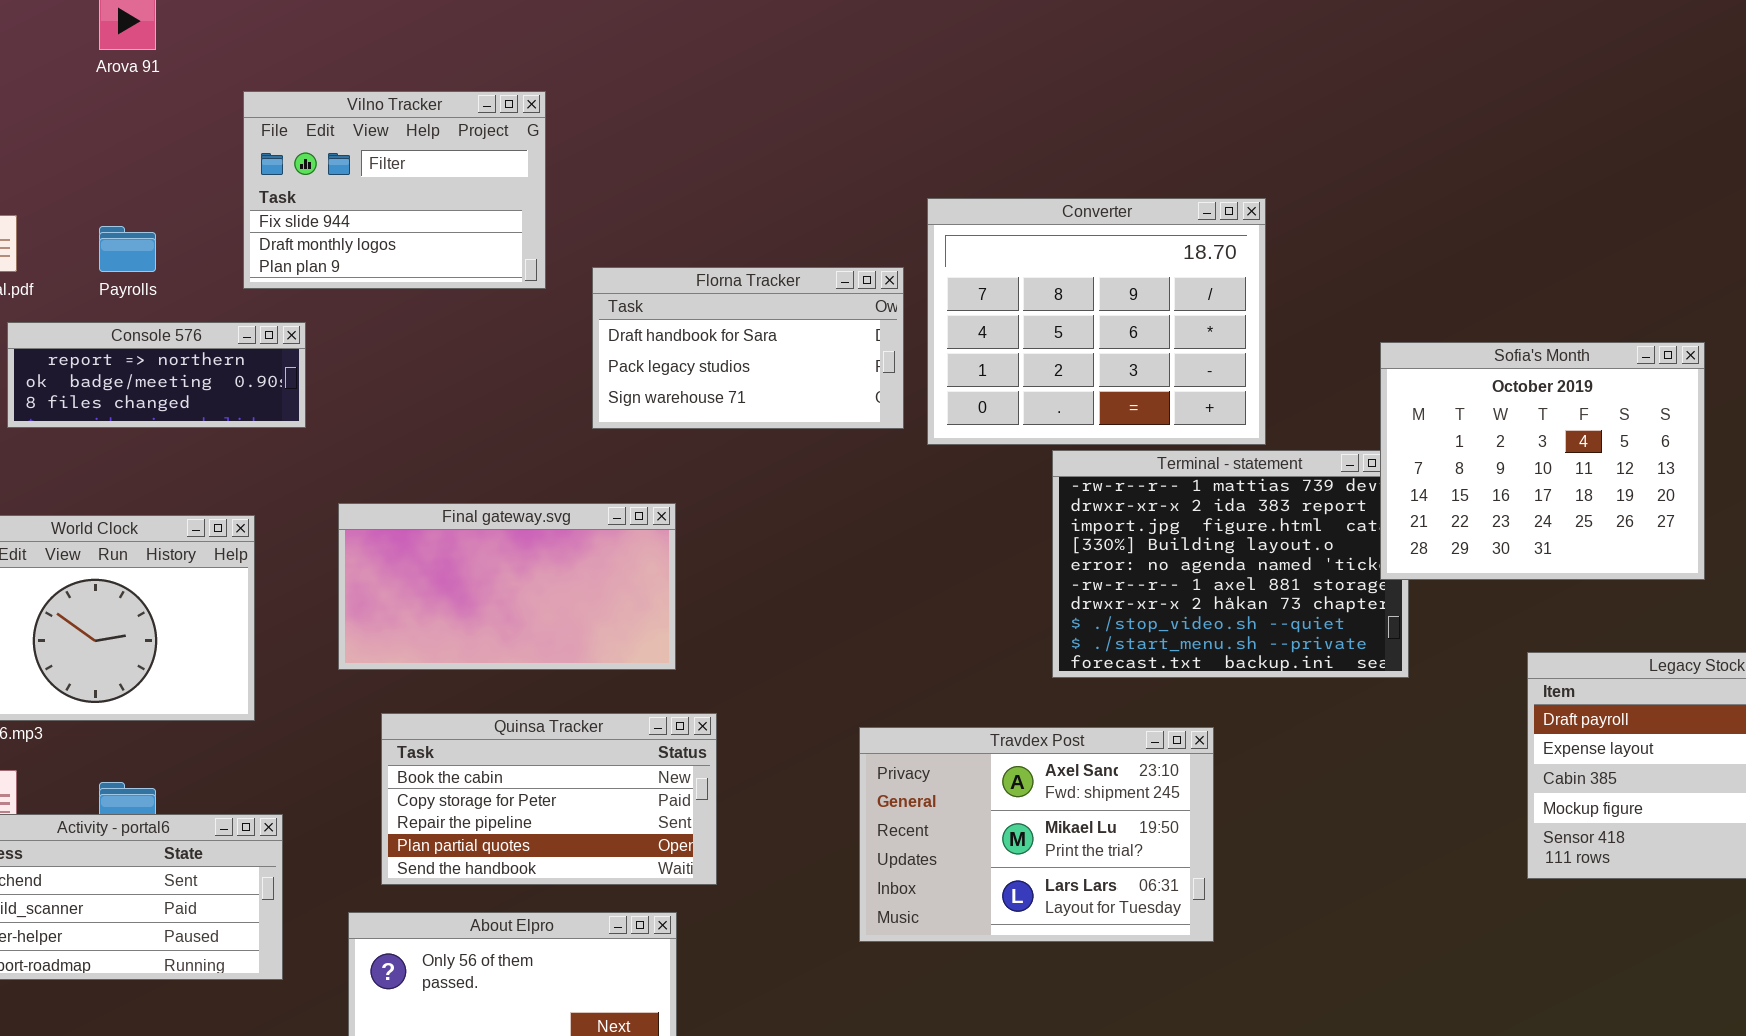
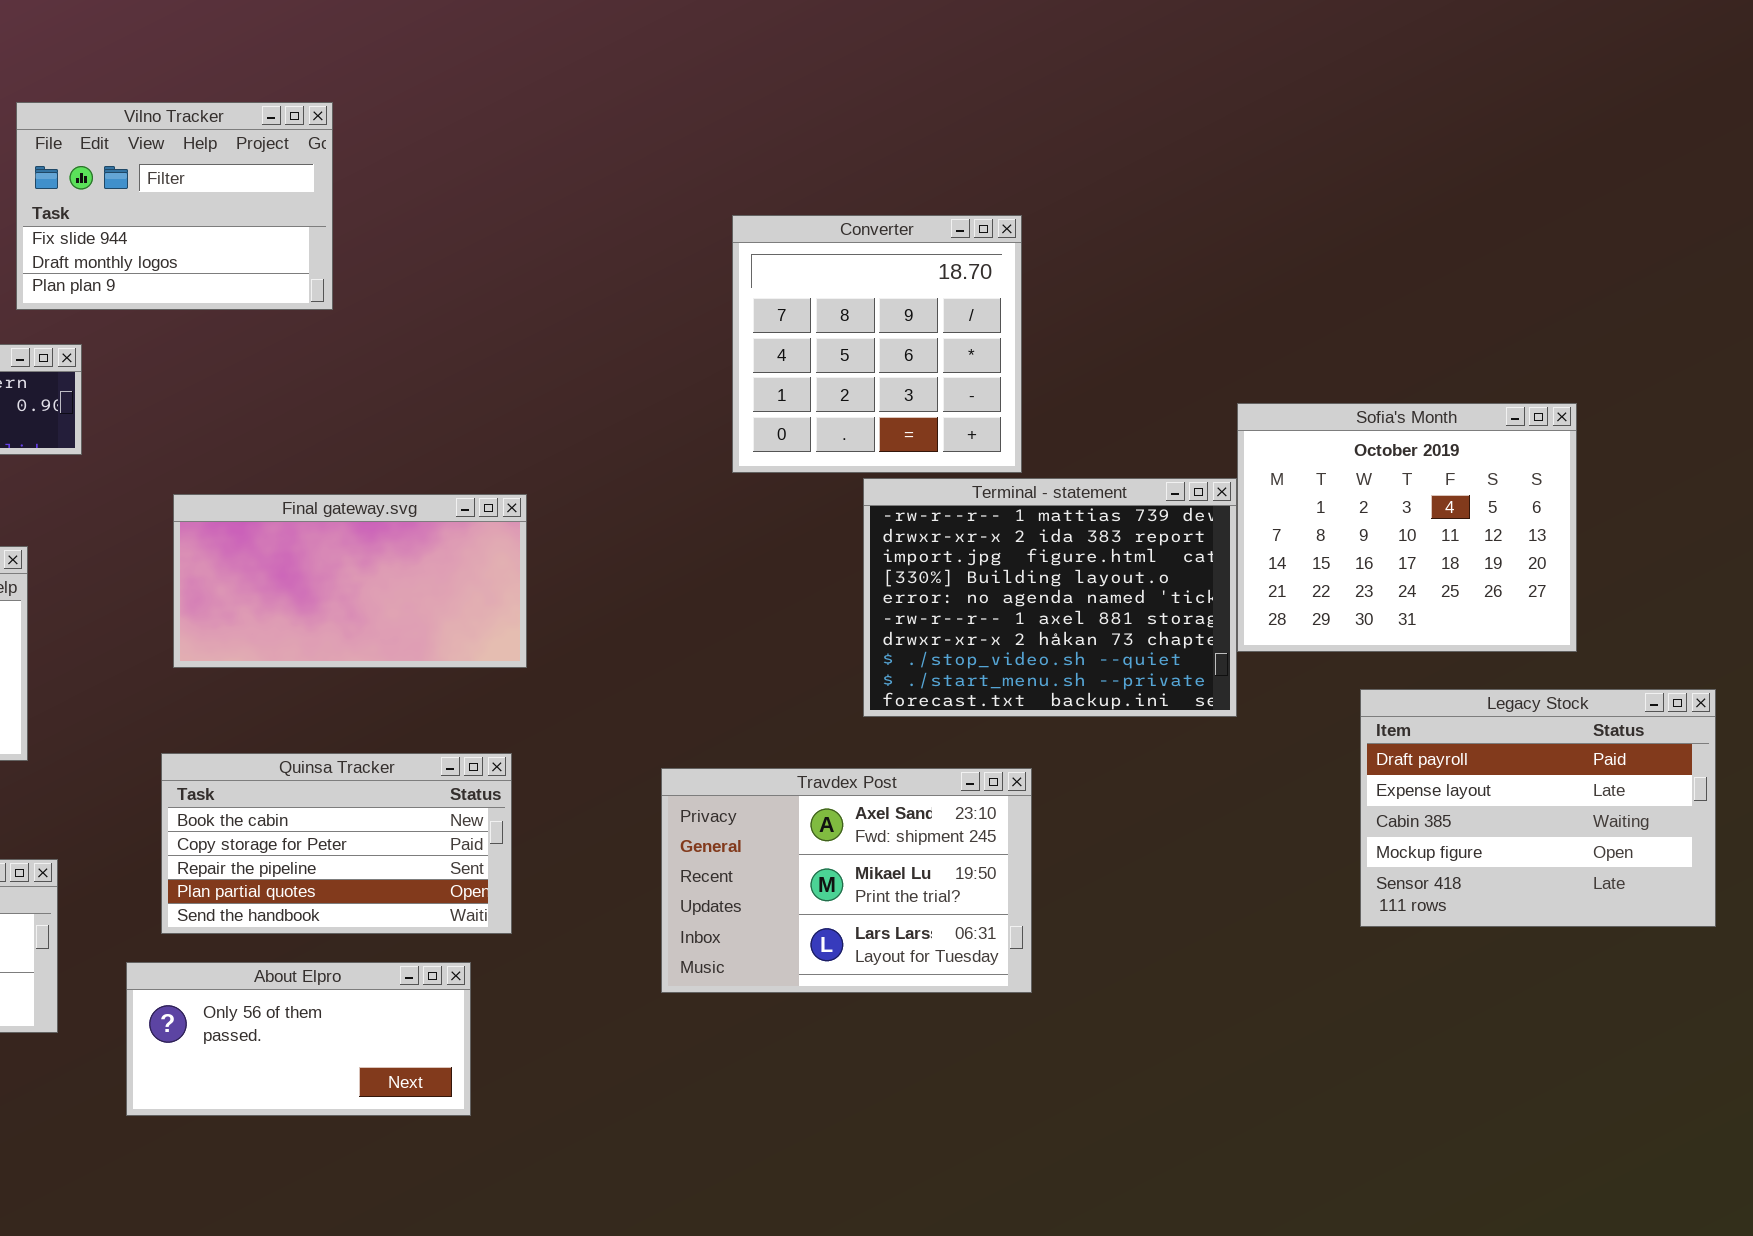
Converter: [927,198,1266,445] -> [732,215,1022,473], resized
Florna Tracker: [592,267,904,429] -> none, closed
Sofia's Month: [1380,342,1705,580] -> [1237,403,1577,652], moved
Final gateway.svg: [338,503,676,670] -> [173,494,527,668], moved

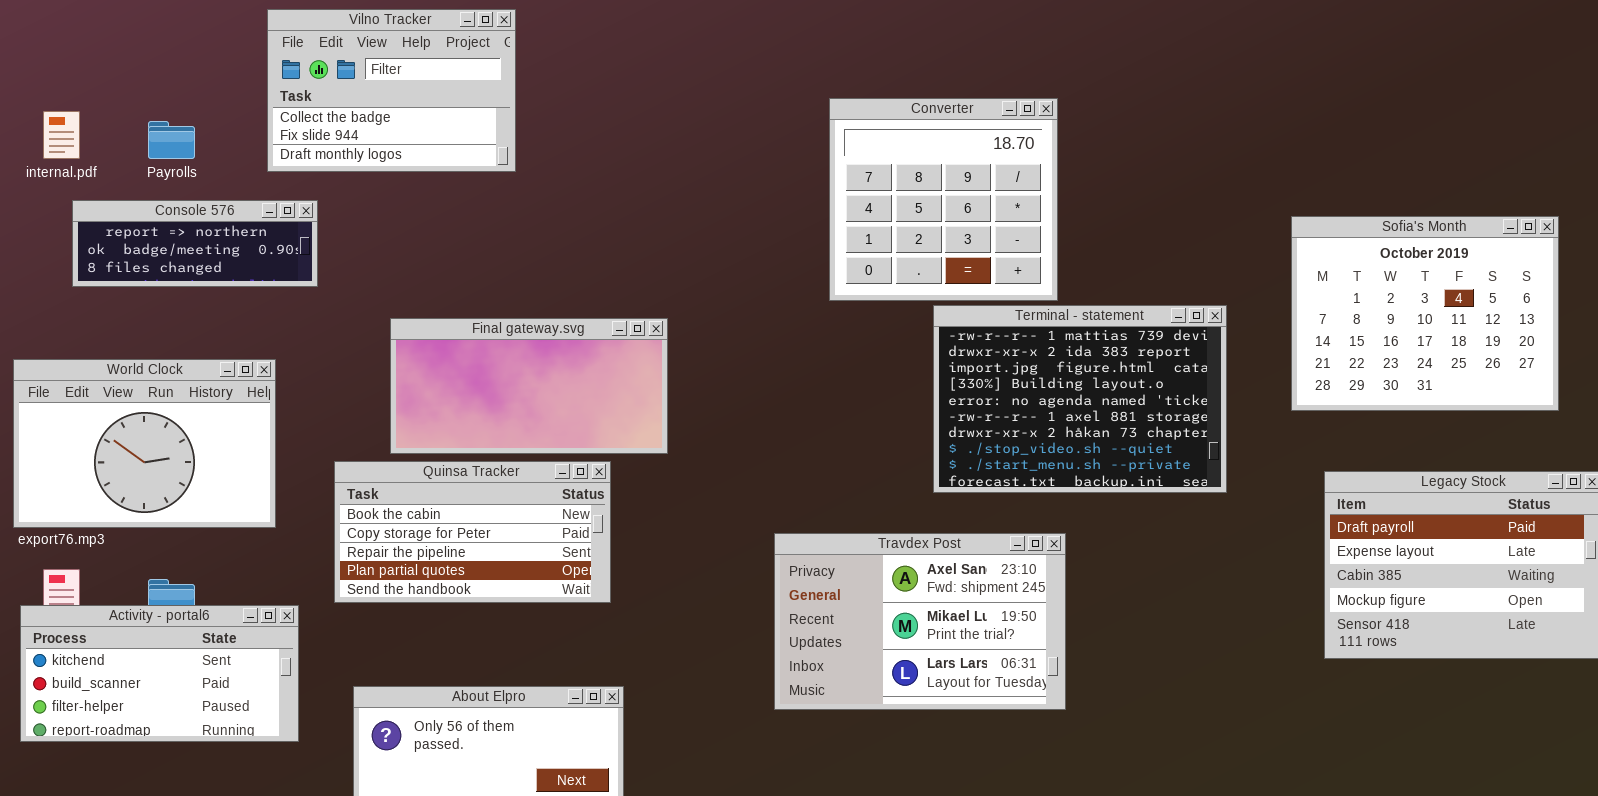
Vilno Tracker: [16,102,333,310] -> [267,9,516,172], scrolled up 1 row
Sofia's Month: [1237,403,1577,652] -> [1291,216,1559,411], moved
Quinsa Tracker: [161,753,512,934] -> [334,461,611,603], moved

